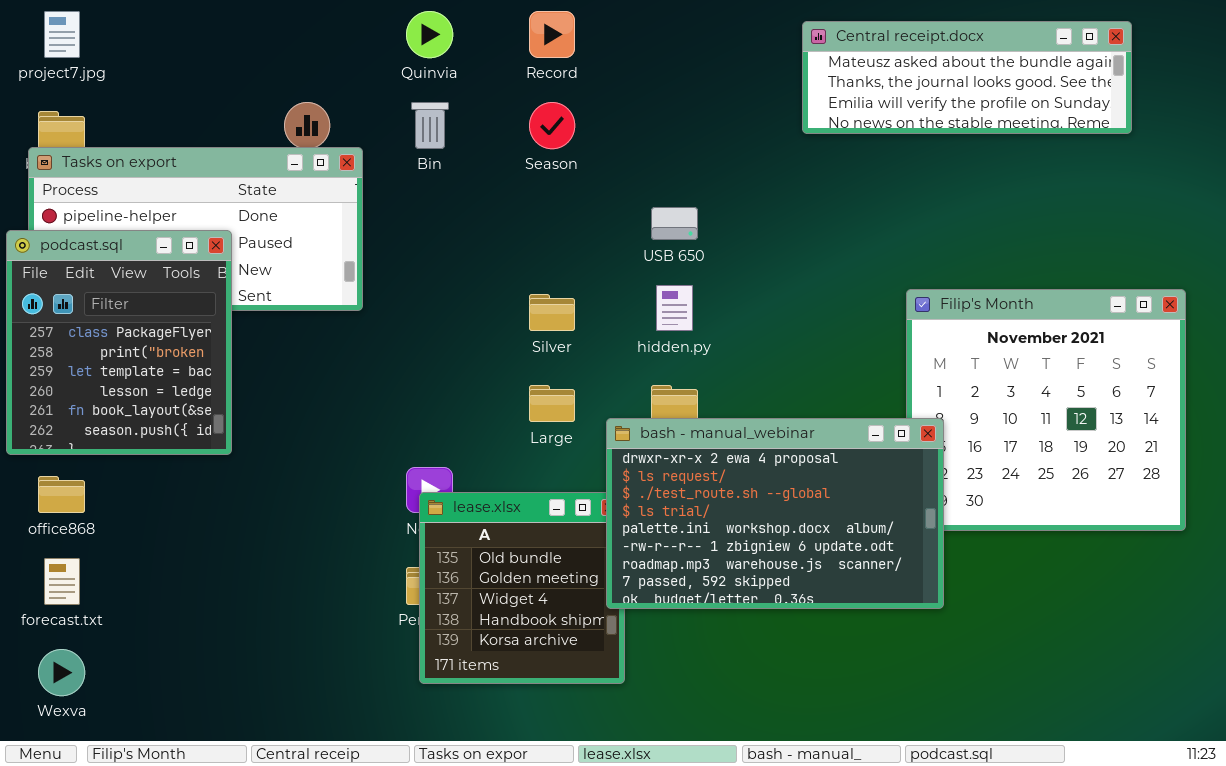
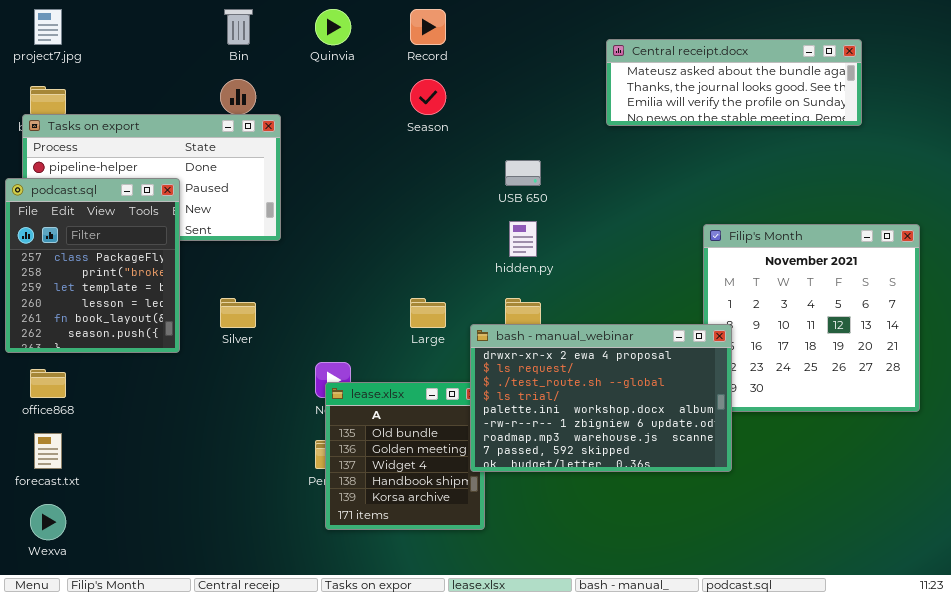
Central receipt.docx: [802,21,1132,134] -> [606,39,862,126], moved
Bin: [411,102,449,149] -> [224,9,253,45], moved
Silver: [529,294,575,331] -> [220,298,256,328], moved

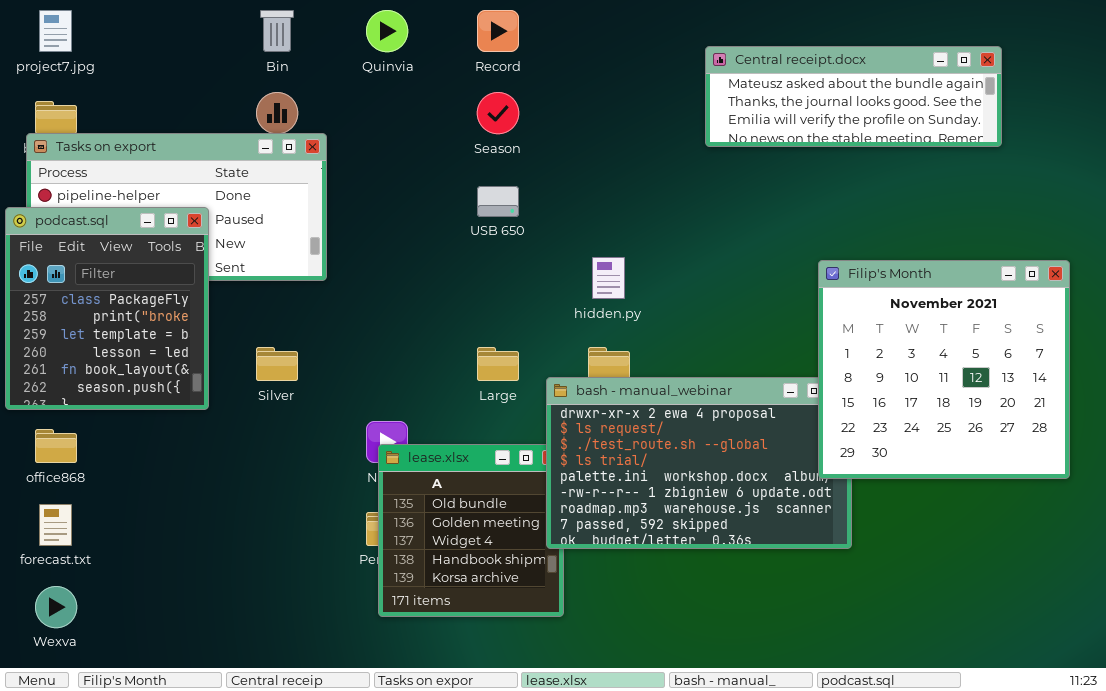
USB 650: [505,160,541,186] -> [477,186,519,217], moved
Filip's Month: [703,224,920,412] -> [818,260,1070,479], raised

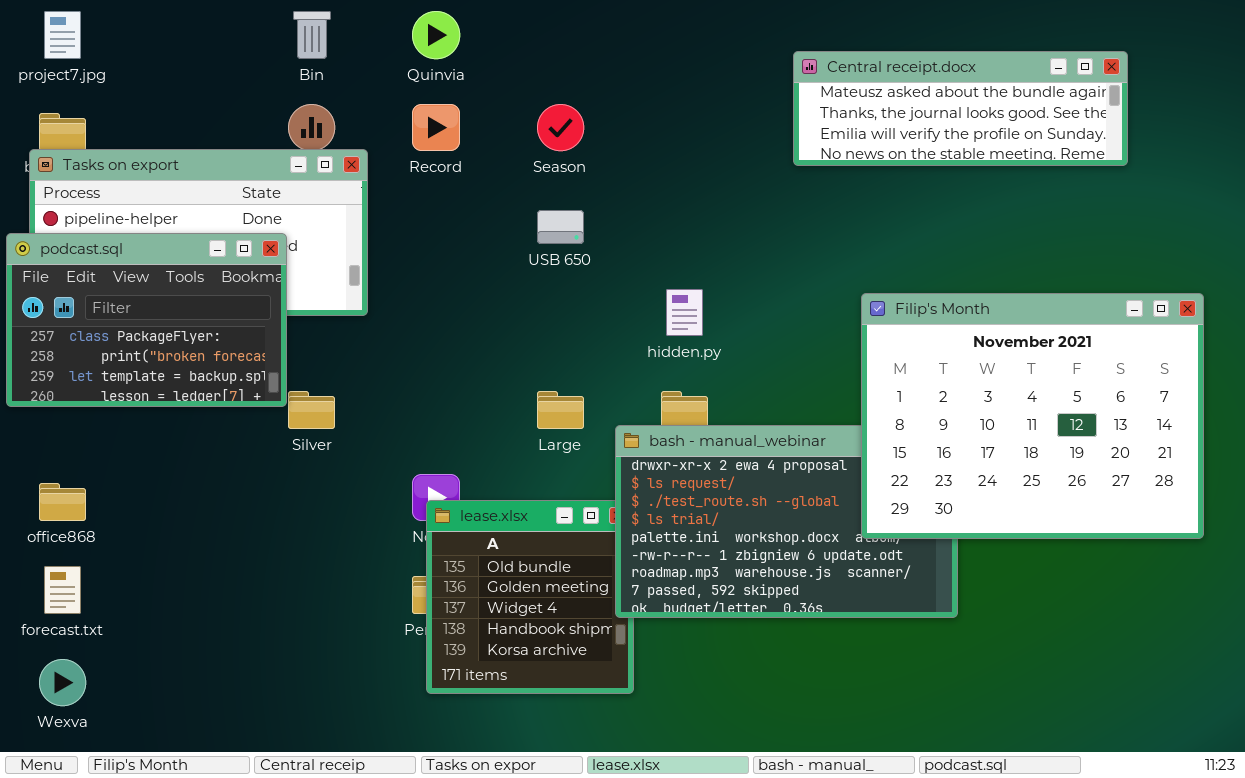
Record: [477,10,519,52] -> [412,104,460,151], moved
podcast.sql: [5,207,209,410] -> [6,233,287,407], resized
Filip's Month: [818,260,1070,479] -> [861,293,1204,539], resized

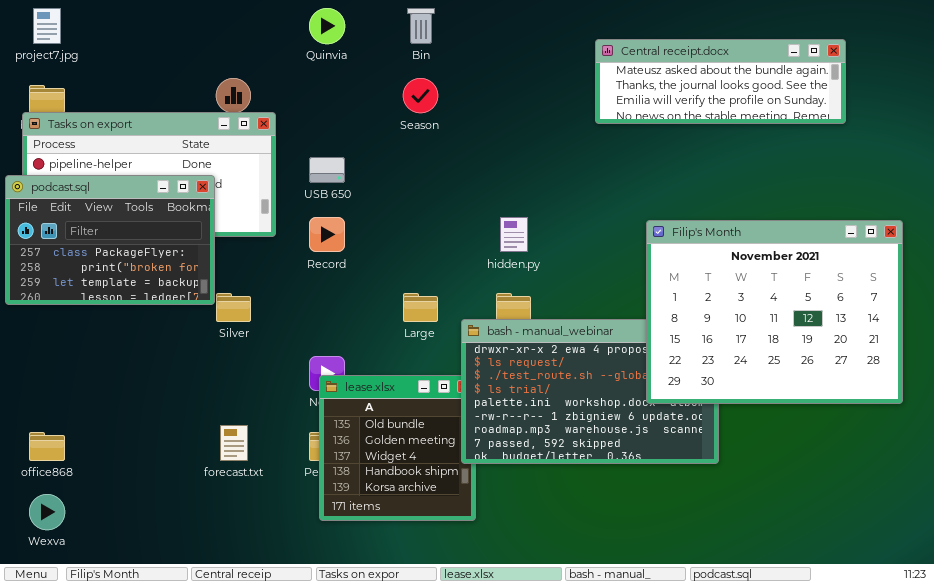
Bin: [293,11,331,59] -> [407,8,435,44], moved
Record: [412,104,460,151] -> [309,217,345,252], moved
USB 650: [537,210,584,244] -> [309,157,345,183], moved
office868: [39,483,86,521] -> [29,432,65,461], moved
forecast.txt: [44,566,81,614] -> [220,425,248,461], moved

